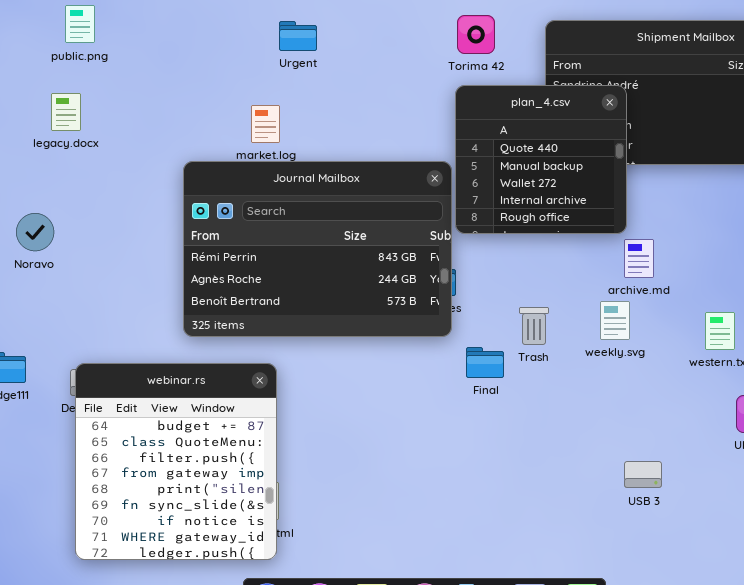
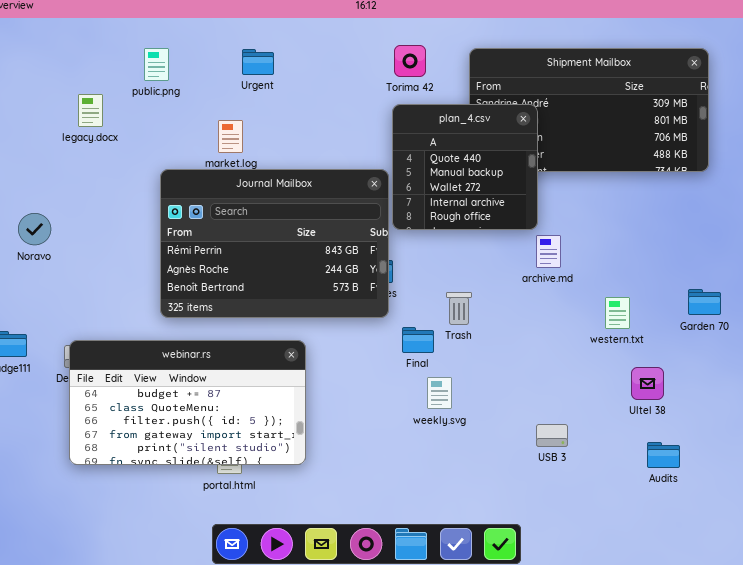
public.png: [65,5,95,43] -> [144,48,169,81], moved
legacy.docx: [51,93,81,131] -> [78,94,103,127], moved
weekly.svg: [600,301,630,340] -> [427,377,452,409], moved
webinar.rs: [75,363,277,560] -> [69,340,306,465], resized

